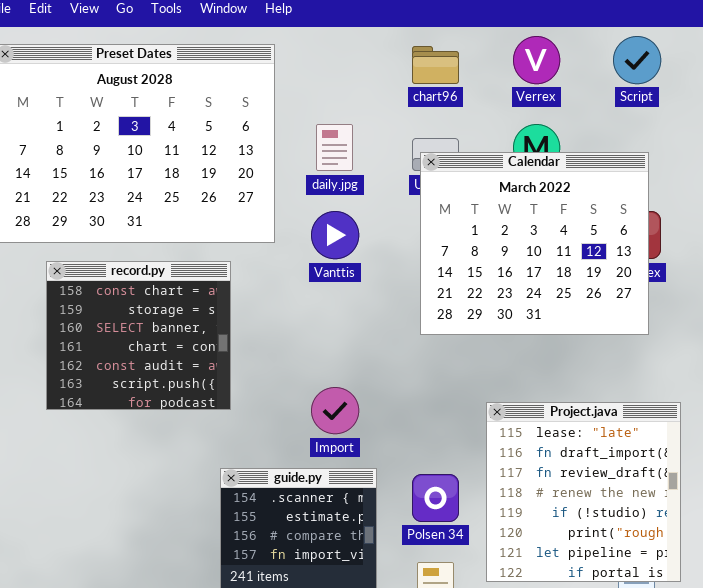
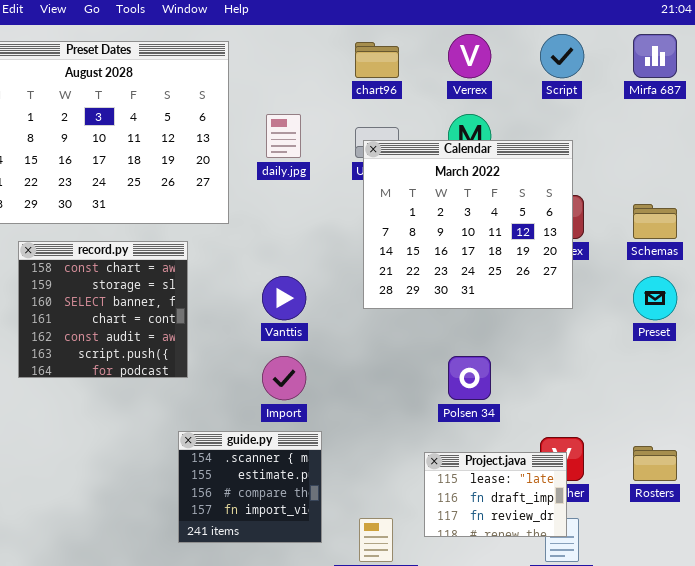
Vanttis: [311,211,359,259] -> [262,276,306,320], moved
Project.java: [486,402,681,582] -> [424,452,567,537], resized
Polsen 34: [412,474,459,522] -> [448,356,491,400], moved

